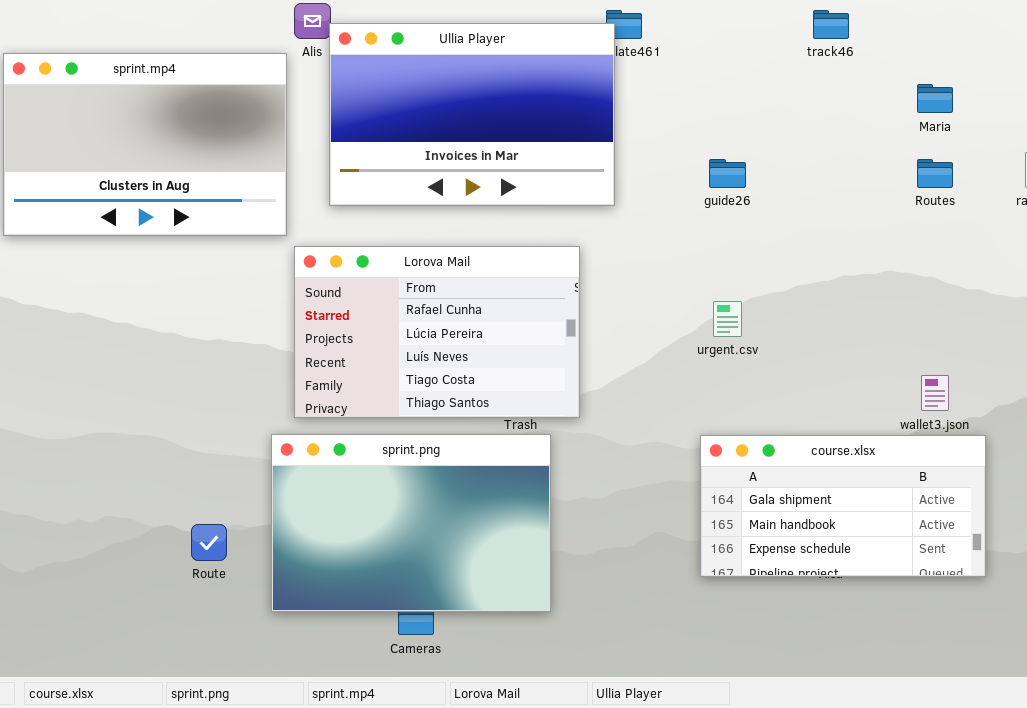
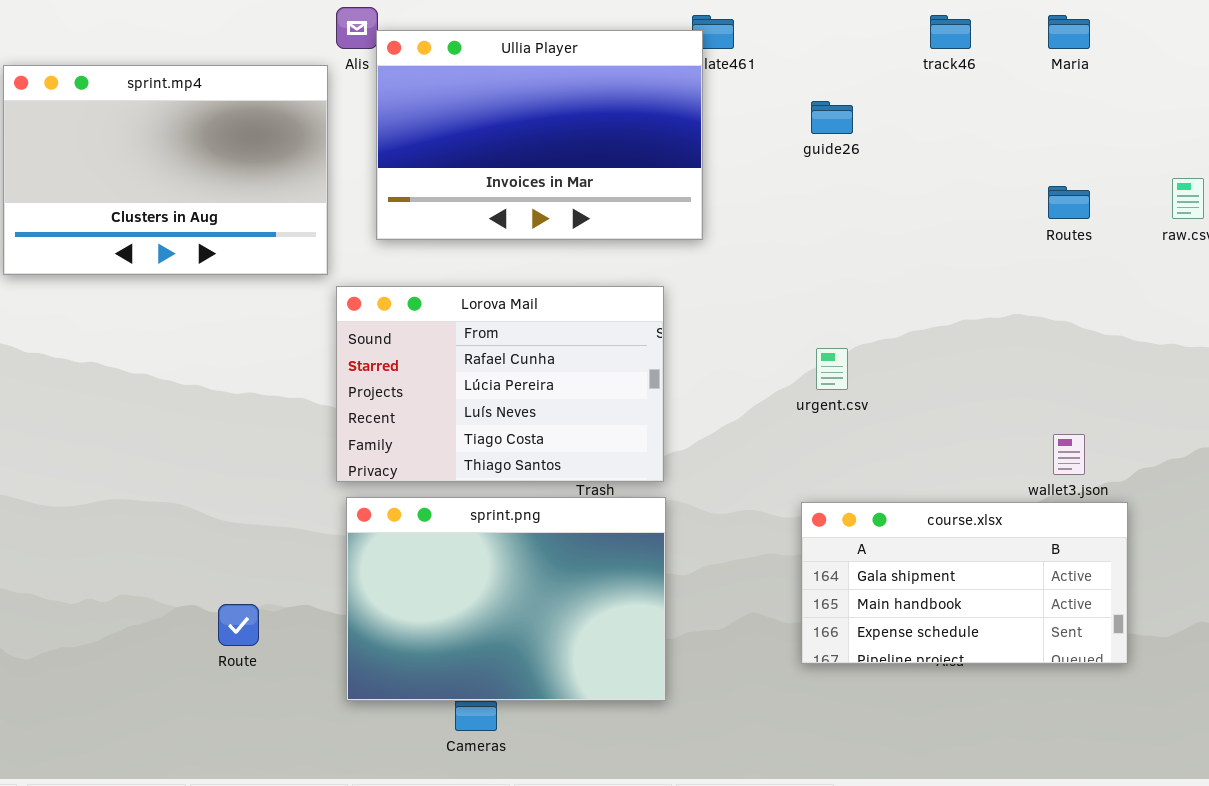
Maria: [917,84,953,113] -> [1048,15,1090,49], moved
guide26: [709,159,746,188] -> [811,101,853,134], moved
sprint.png: [271,434,551,612] -> [346,497,666,701], moved

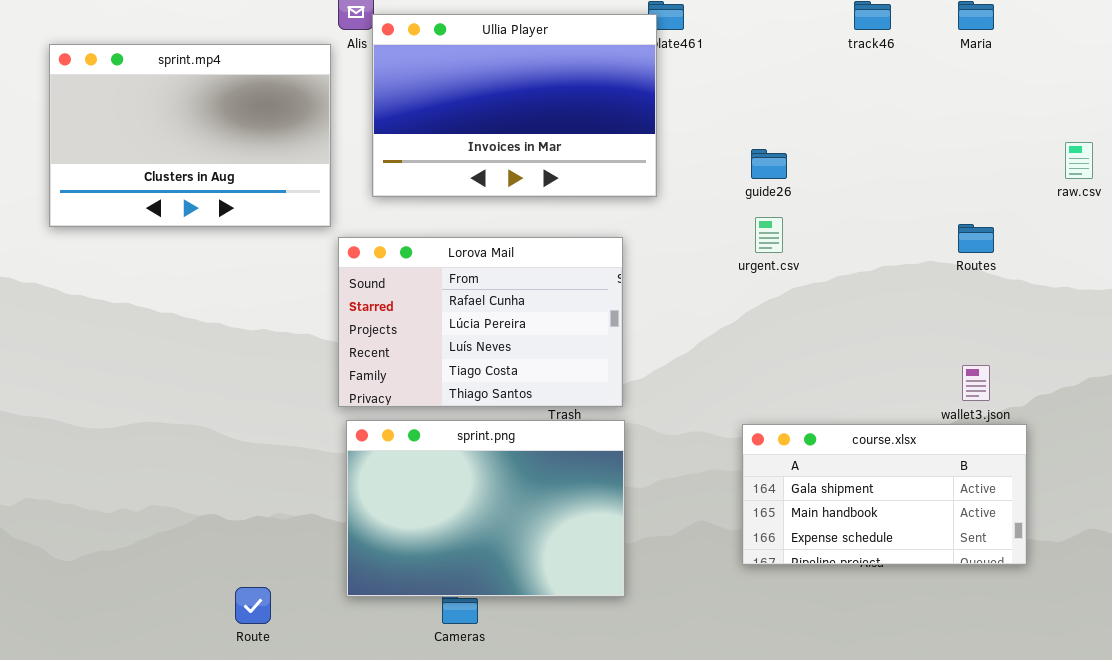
guide26: [811,101,853,134] -> [751,149,787,179], moved
Routes: [1048,186,1090,219] -> [958,224,994,253], moved
urgent.csv: [816,348,848,390] -> [755,217,783,253], moved
Route: [218,604,259,646] -> [235,587,271,624], moved

